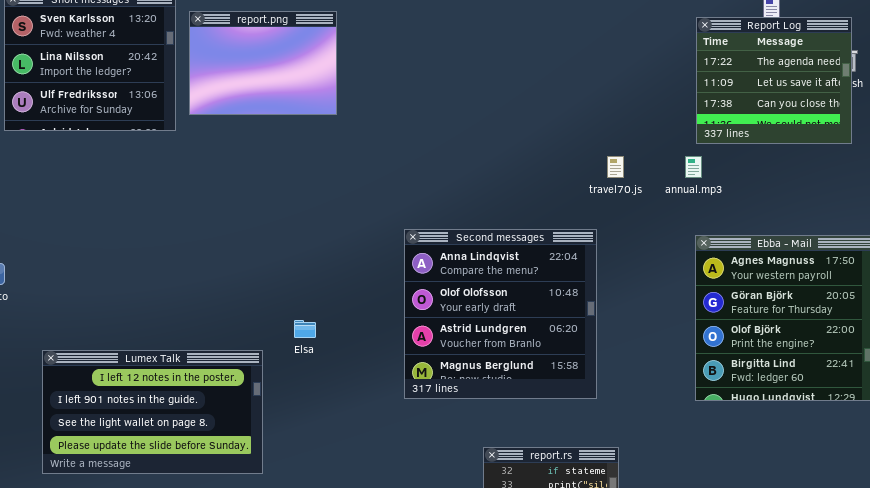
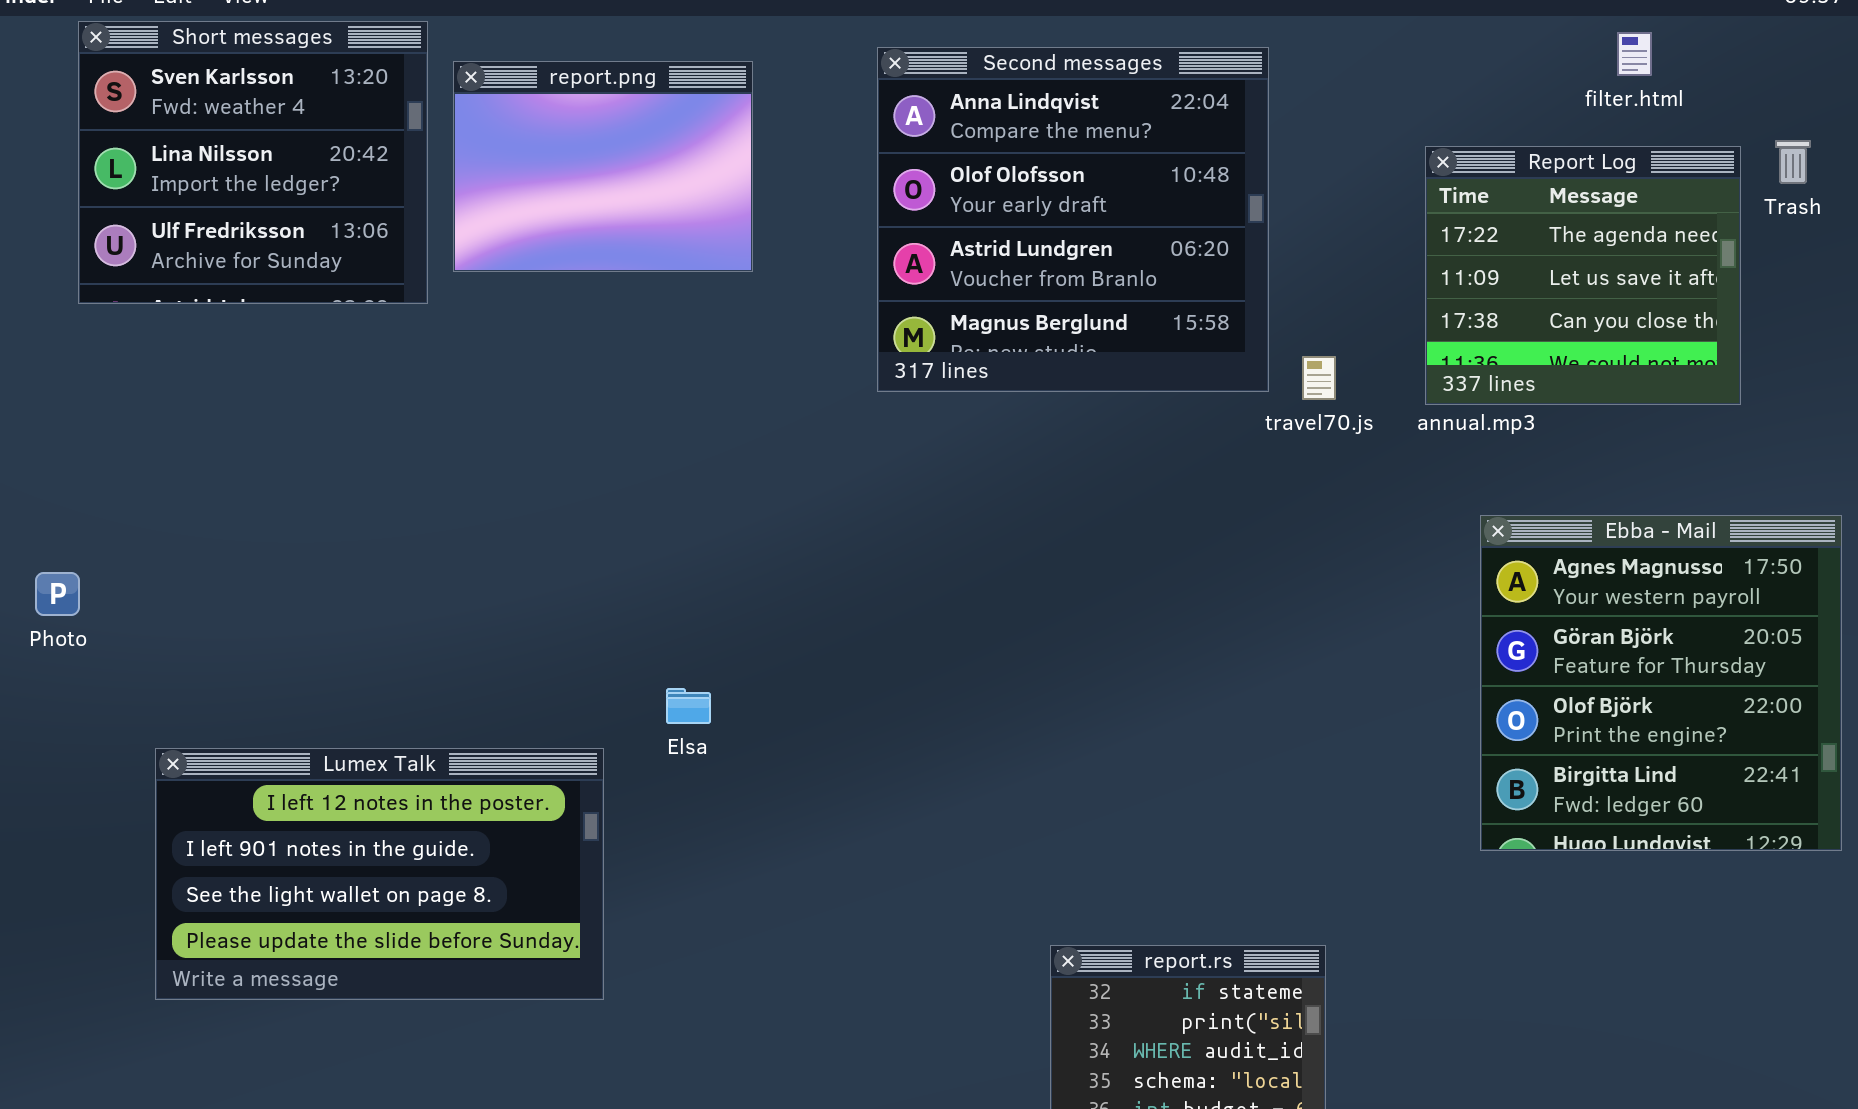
Report Log: [696,17,852,144] -> [1425,146,1741,405], moved
Second messages: [404,229,597,399] -> [877,47,1269,392], moved

